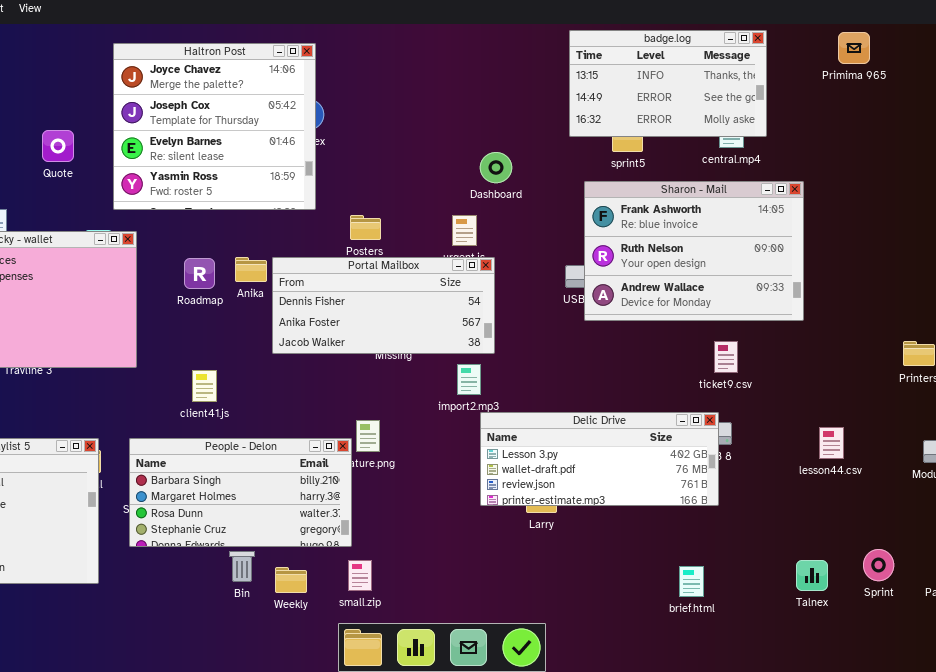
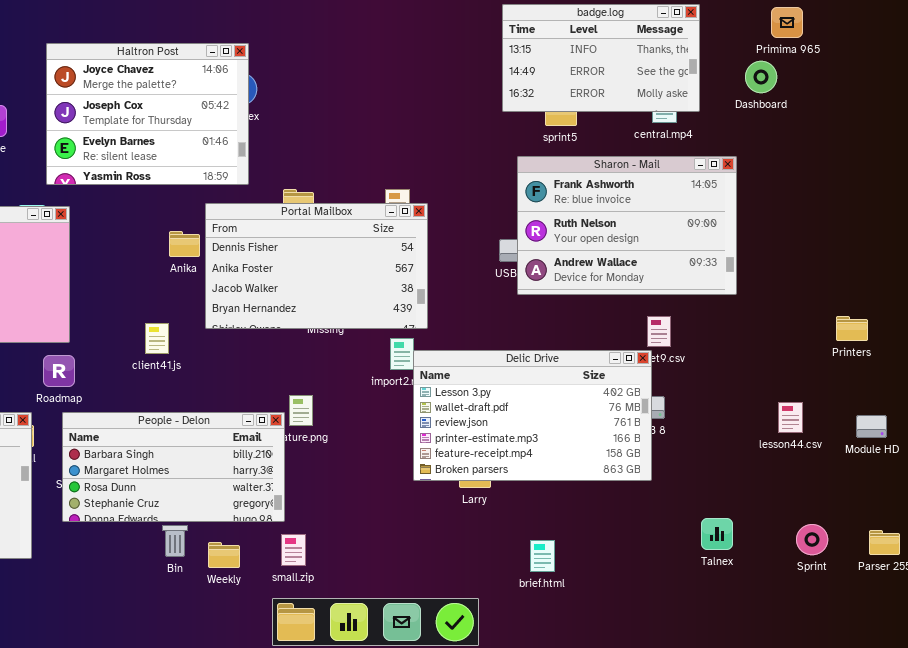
Haltron Post: [113,43,316,210] -> [46,43,249,185], resized
Dashboard: [480,152,512,183] -> [745,61,777,93], moved
Portal Mailbox: [272,257,495,354] -> [205,203,428,329], resized
Roadmap: [184,258,215,289] -> [43,355,75,387], moved
client41.js: [192,370,217,402] -> [145,323,169,354], moved
Delic Drive: [480,412,719,506] -> [413,350,652,481], resized
lesson44.csv: [819,427,844,459] -> [778,402,803,433], moved
Talnex: [796,560,828,591] -> [701,518,733,550], moved
brief.html: [679,566,704,597] -> [530,540,555,572], moved

